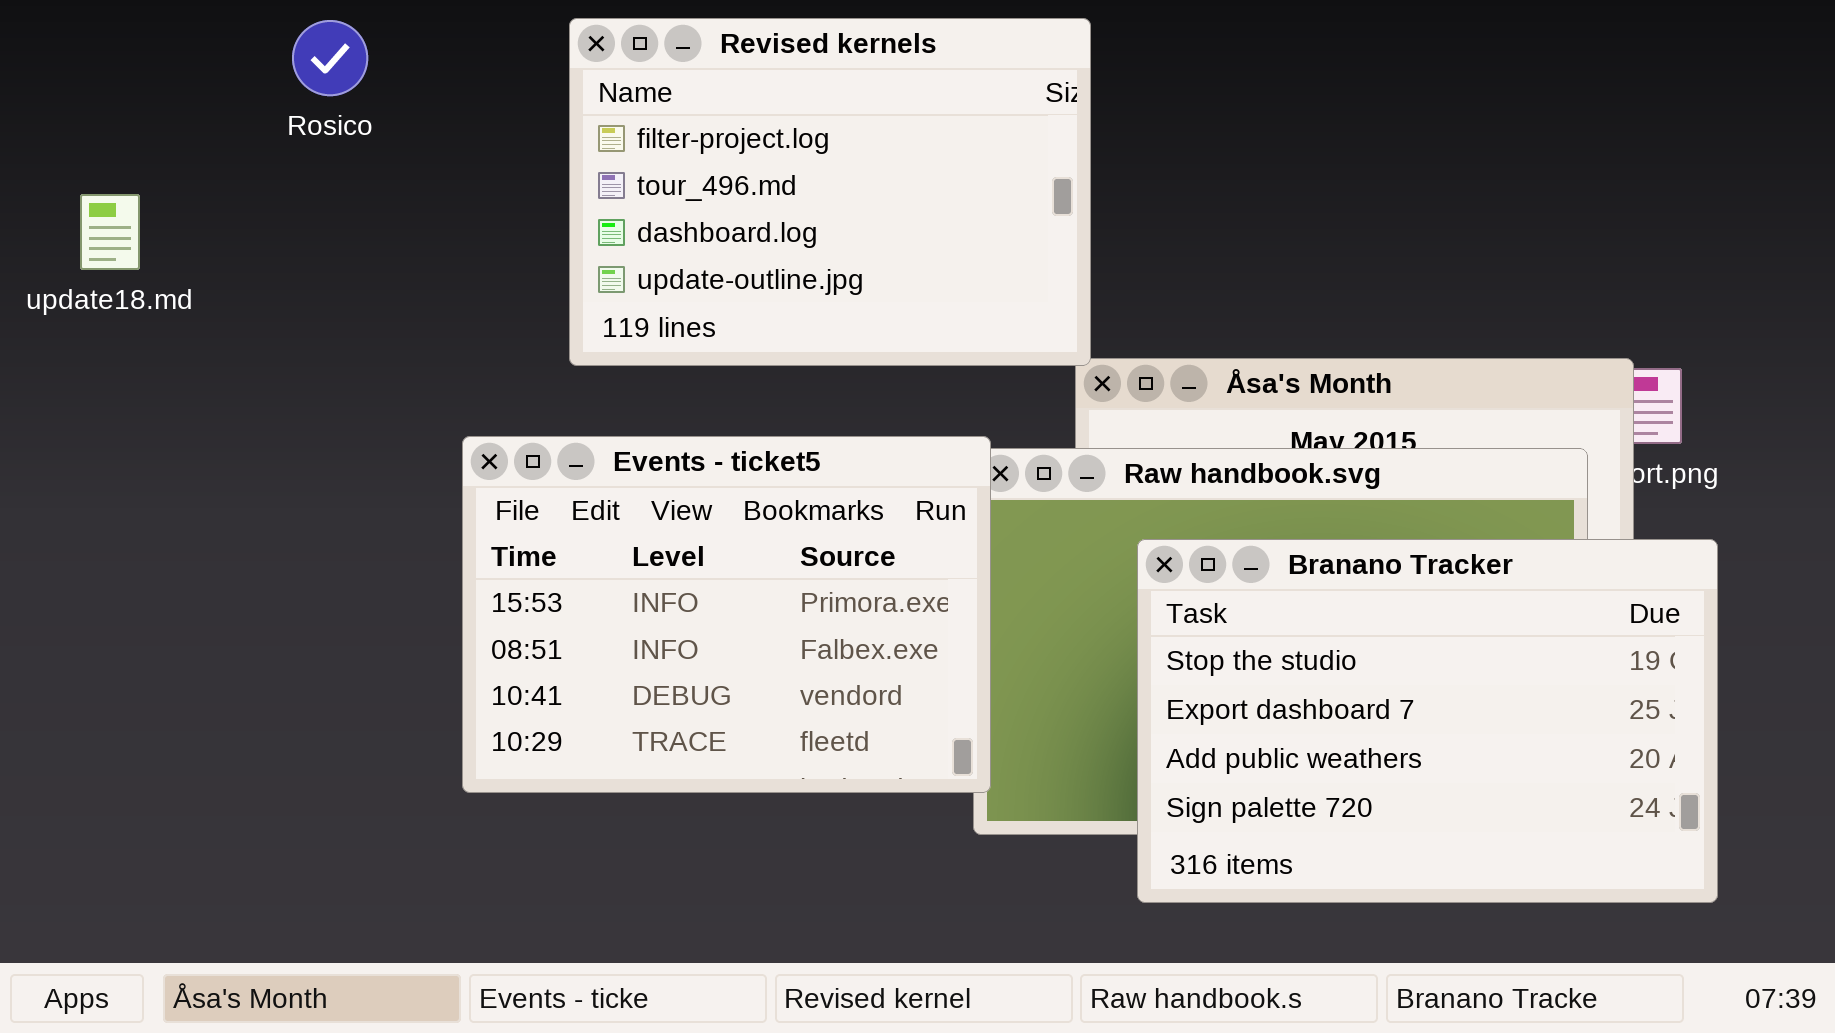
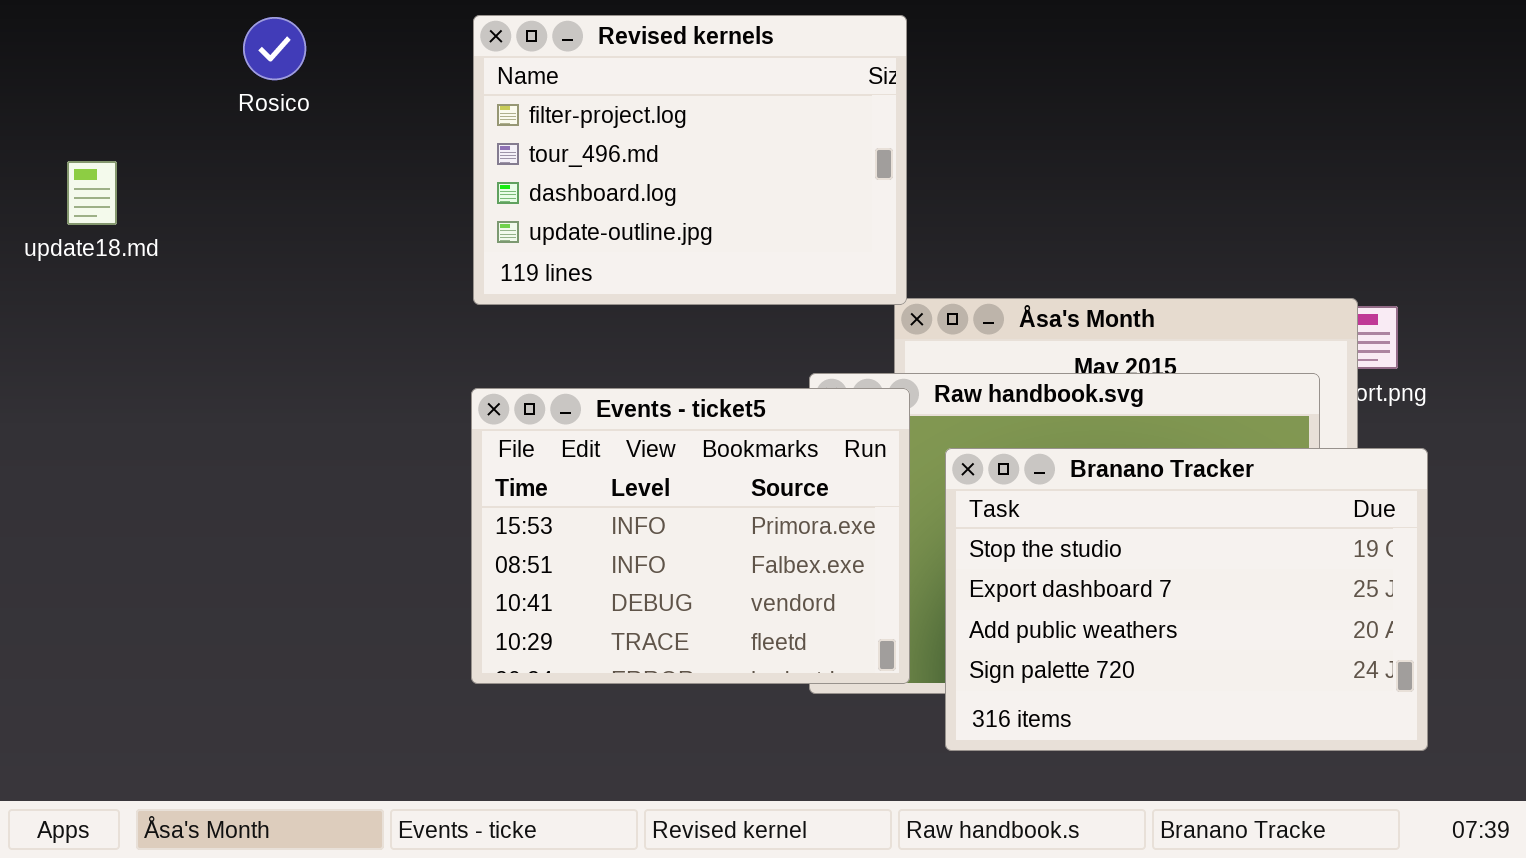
Events - ticket5: [462,436,991,793] -> [471,388,910,684], moved

